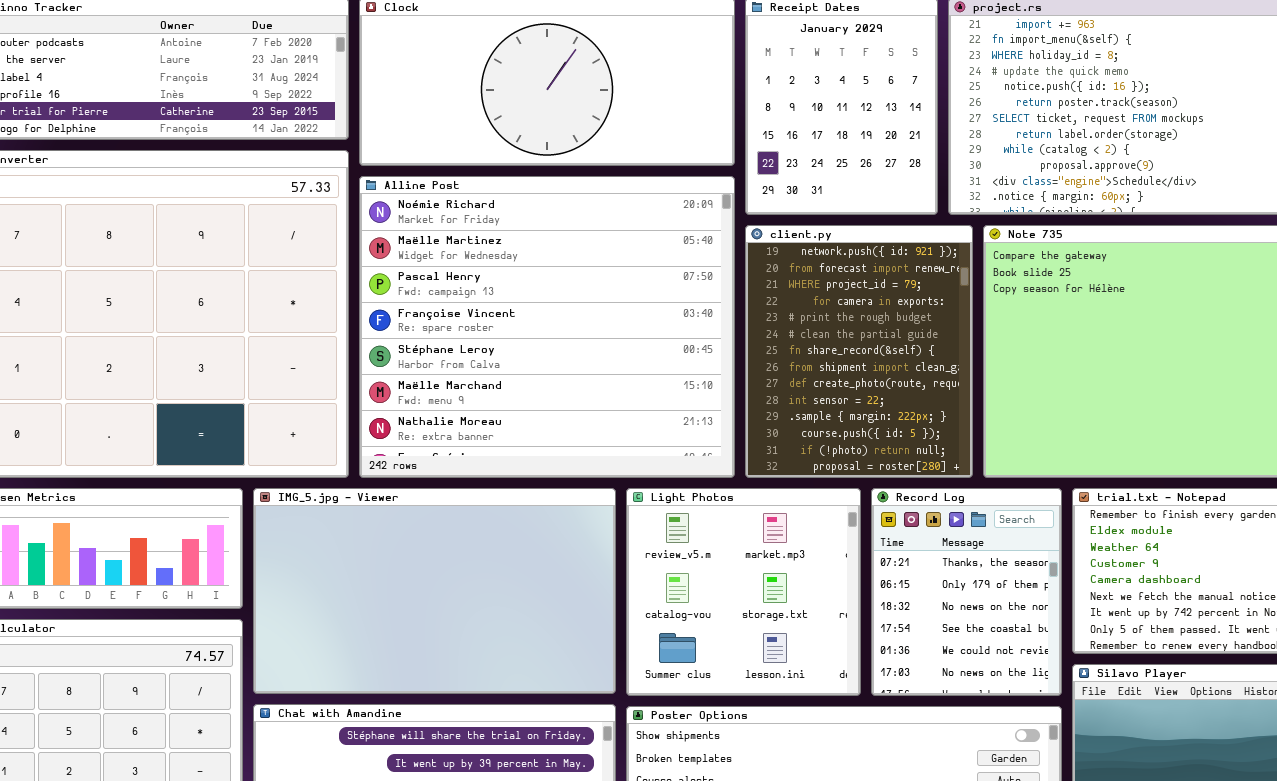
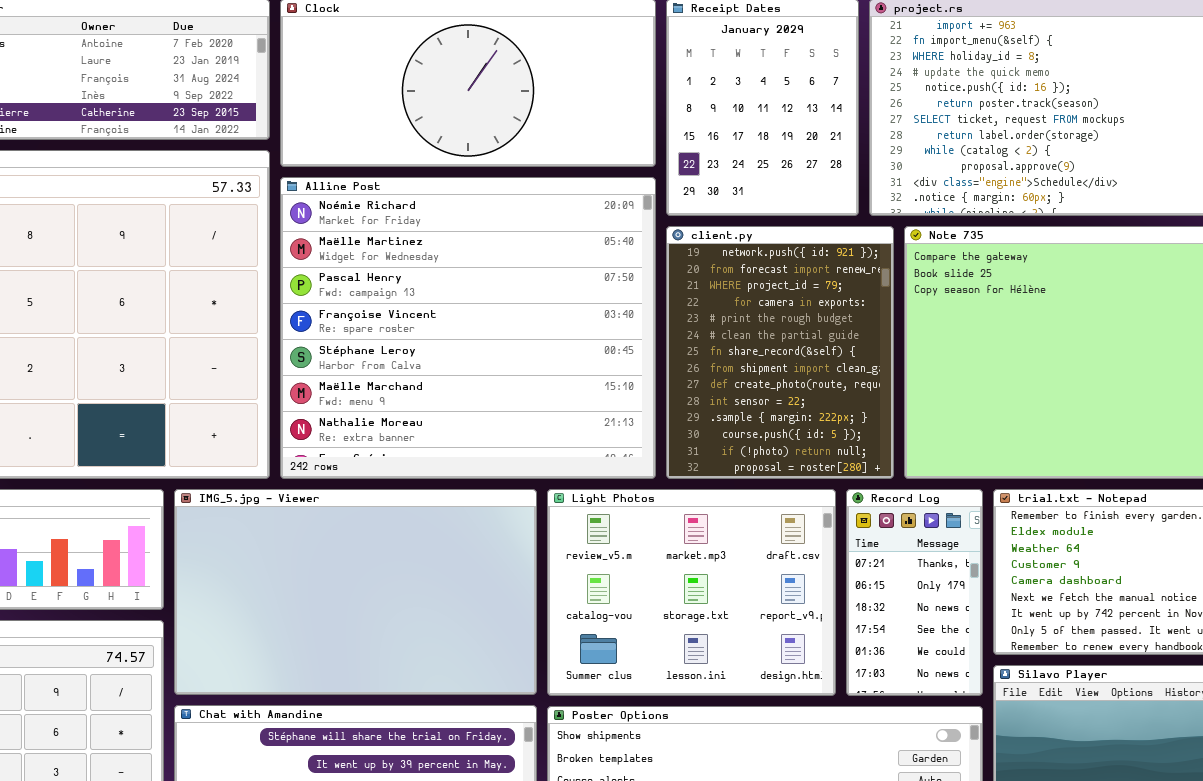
Light Photos: [626,488,861,696] -> [547,489,836,696], resized
Record Log: [871,488,1062,696] -> [846,489,983,696], resized

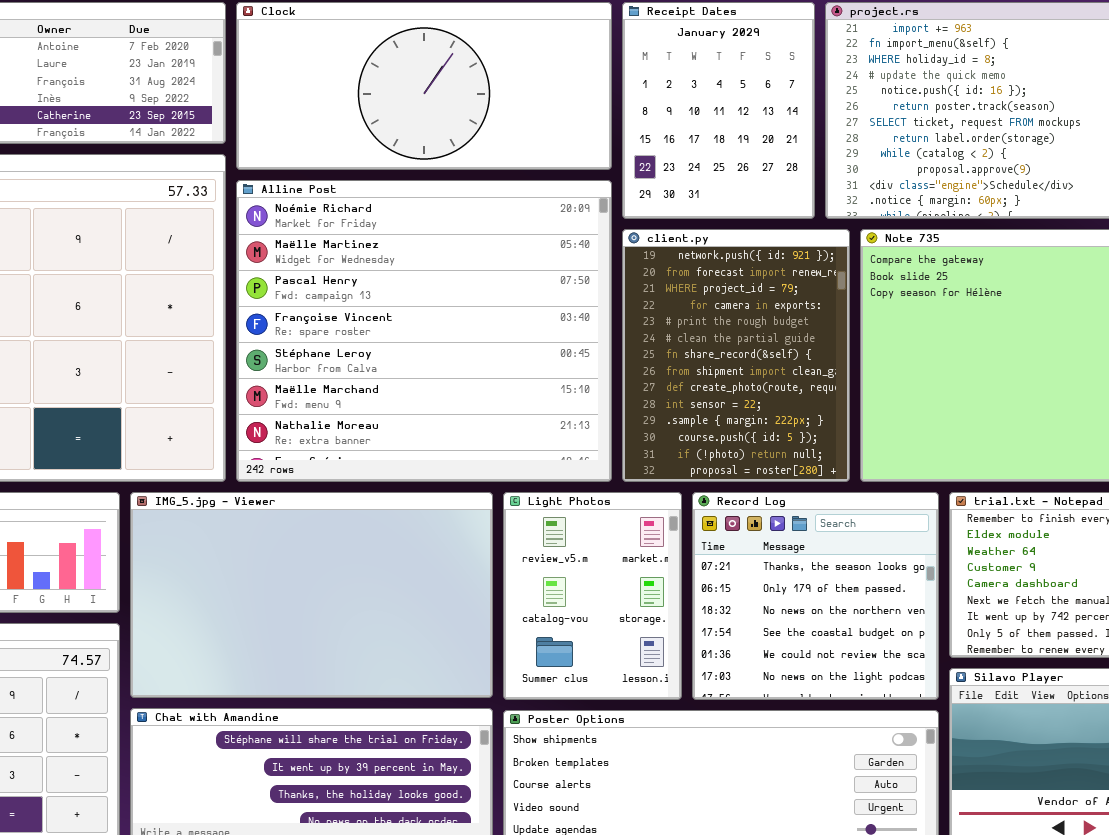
Light Photos: [547,489,836,696] -> [503,492,682,700], resized
Record Log: [846,489,983,696] -> [692,492,939,700], resized

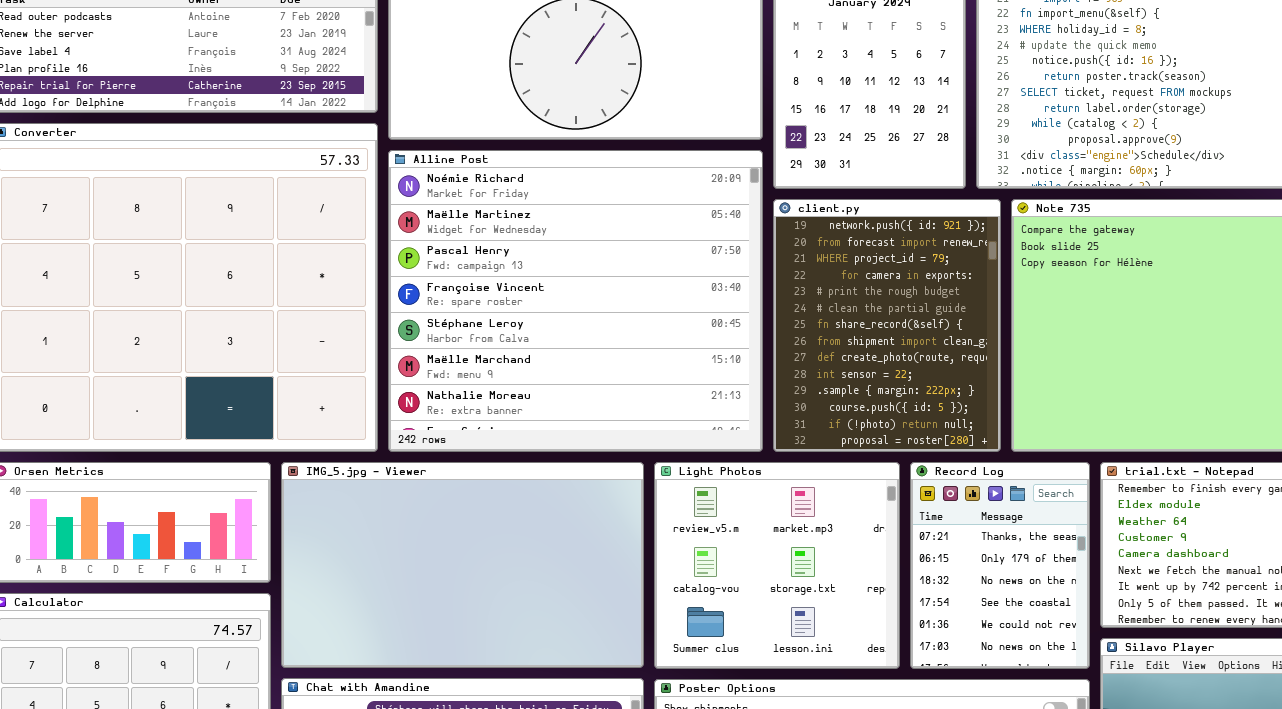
Light Photos: [503,492,682,700] -> [654,462,900,669], resized
Record Log: [692,492,939,700] -> [910,462,1090,669], resized

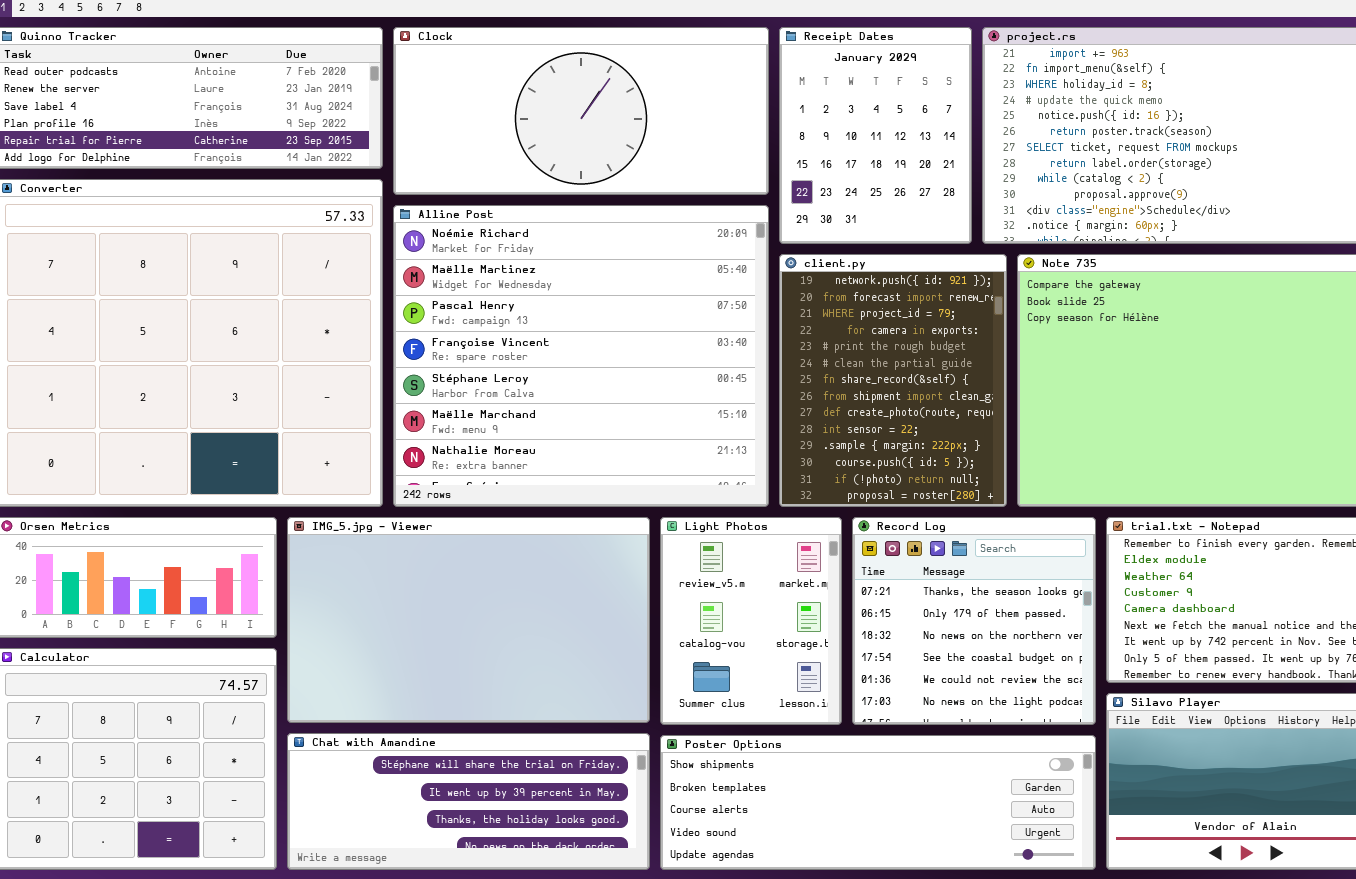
Light Photos: [654,462,900,669] -> [660,517,842,725], resized
Record Log: [910,462,1090,669] -> [852,517,1096,725], resized

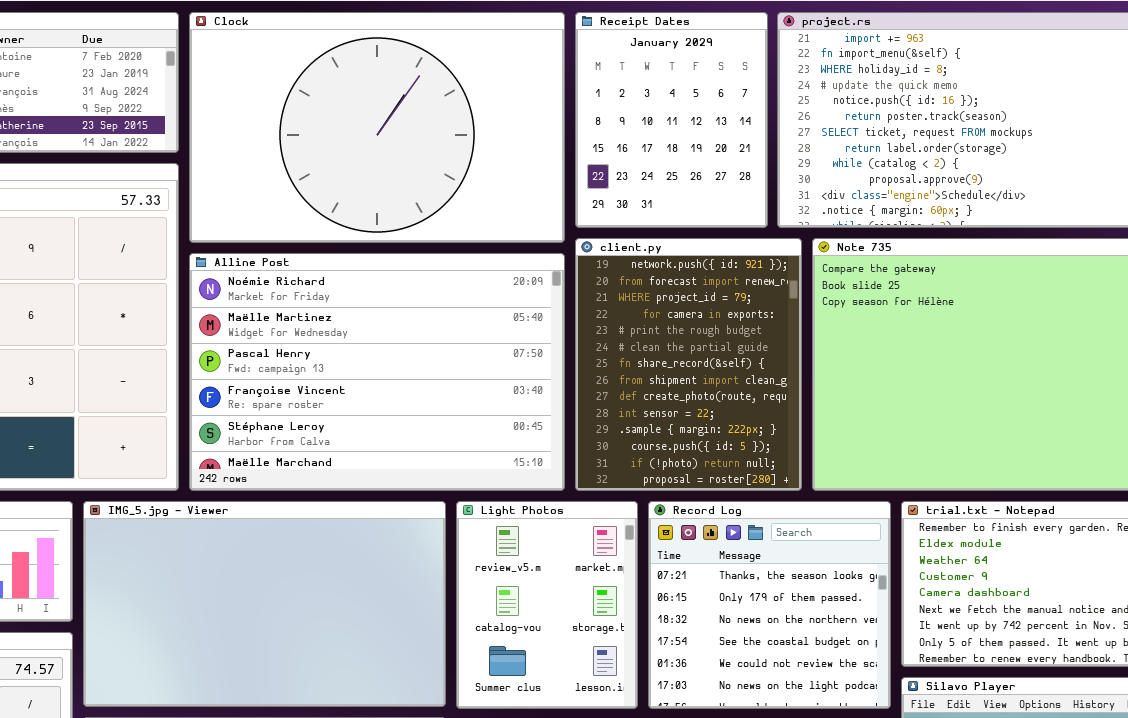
Clock: [393,27,769,195] -> [189,12,565,243], resized
Alline Post: [393,205,769,507] -> [189,253,565,491], resized

